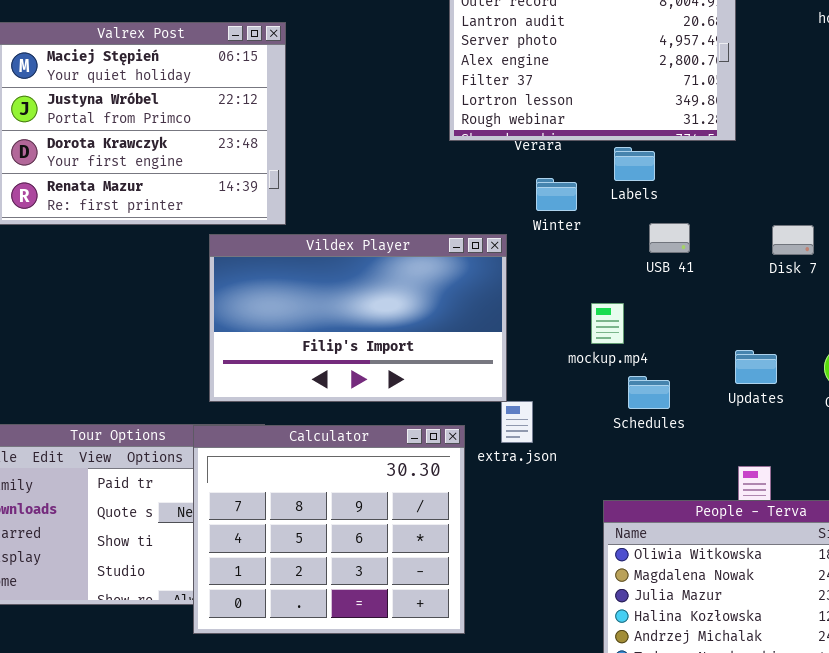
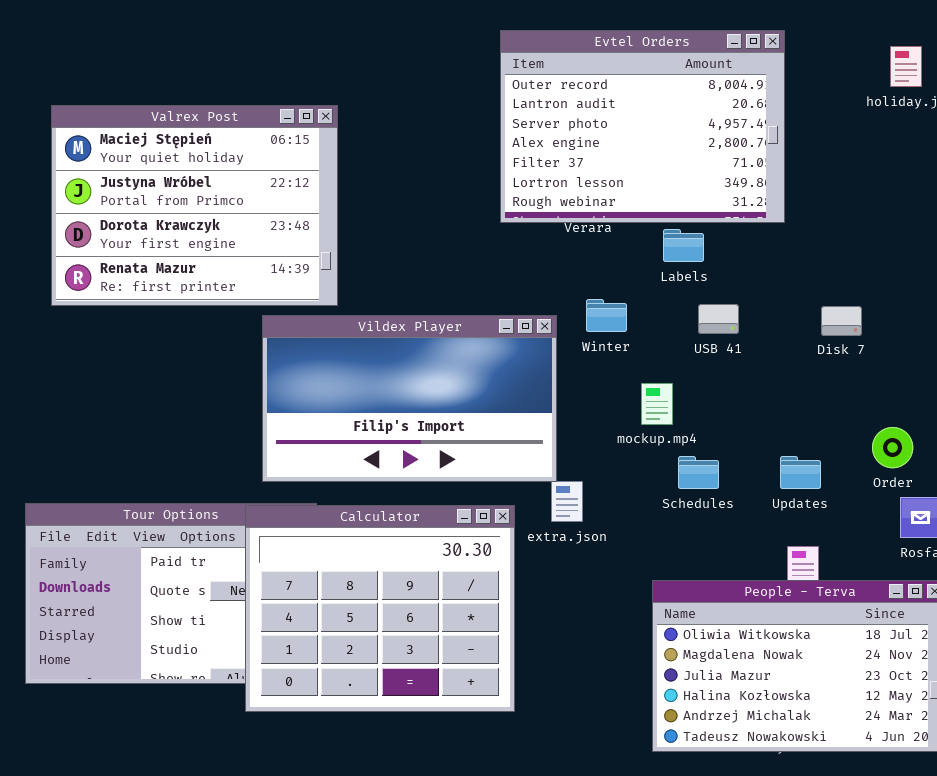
Winter: [536,178,577,211] -> [586,299,627,332], moved
Updates: [735,350,777,384] -> [780,456,821,489], moved

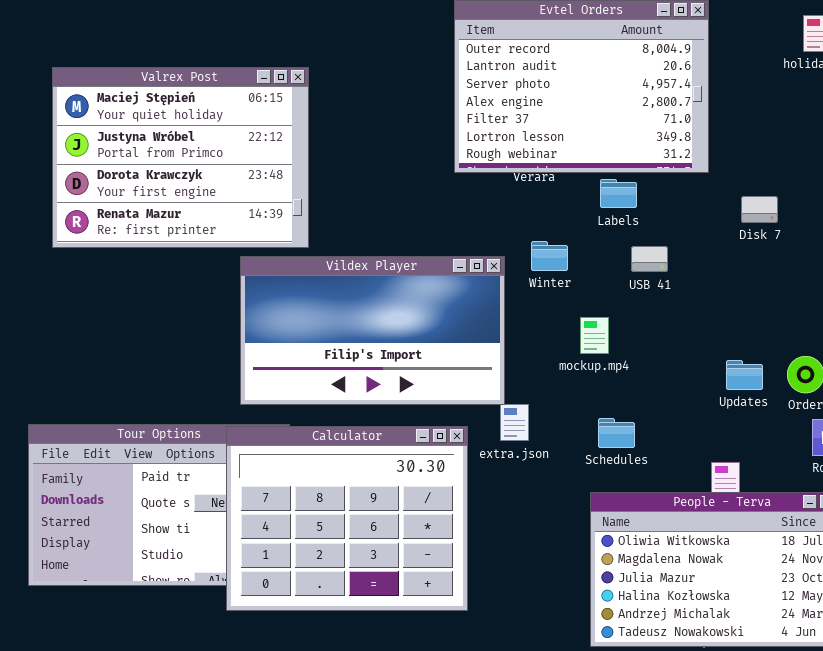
Disk 7: [821,306,862,336] -> [741,196,778,223], moved
Schedules: [678,456,719,489] -> [598,418,635,448], moved
Updates: [780,456,821,489] -> [726,360,763,390], moved

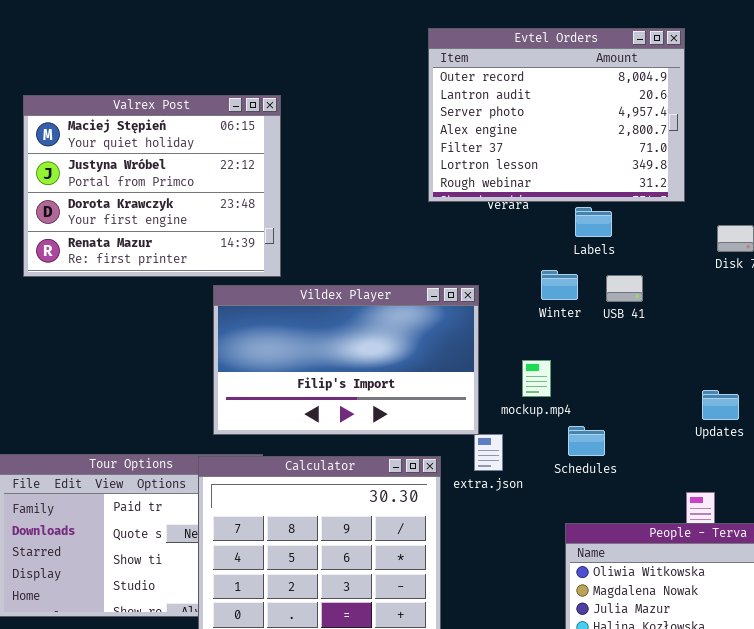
Winter: [531,241,568,271] -> [541,270,578,300], moved
mockup.mp4: [580,317,609,354] -> [522,360,551,397], moved
Schedules: [598,418,635,448] -> [568,426,605,456], moved

